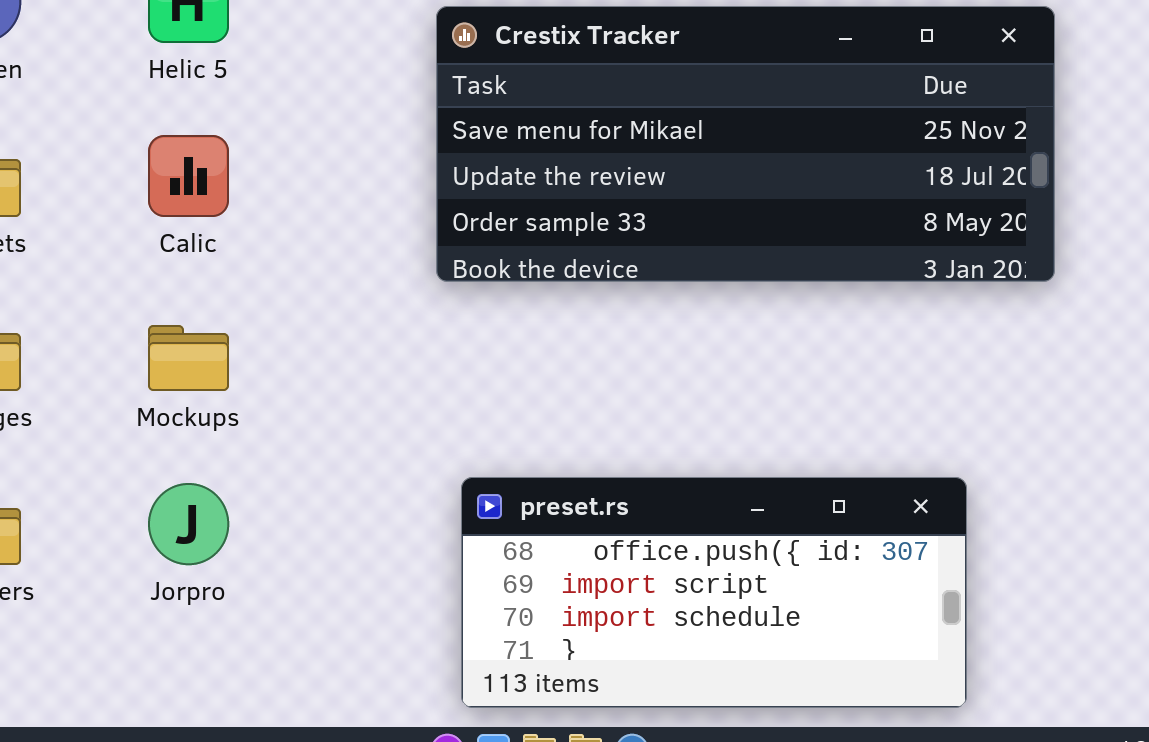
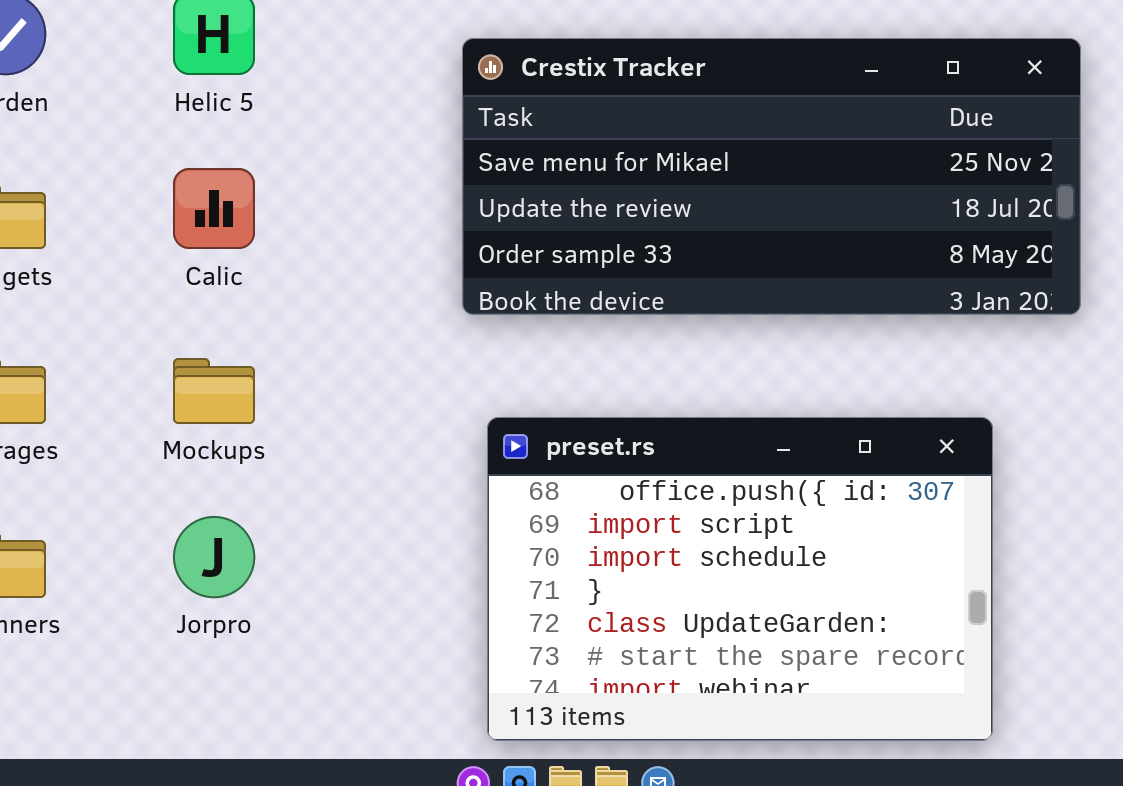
preset.rs: [461,477,967,708] -> [487,417,993,741], resized

